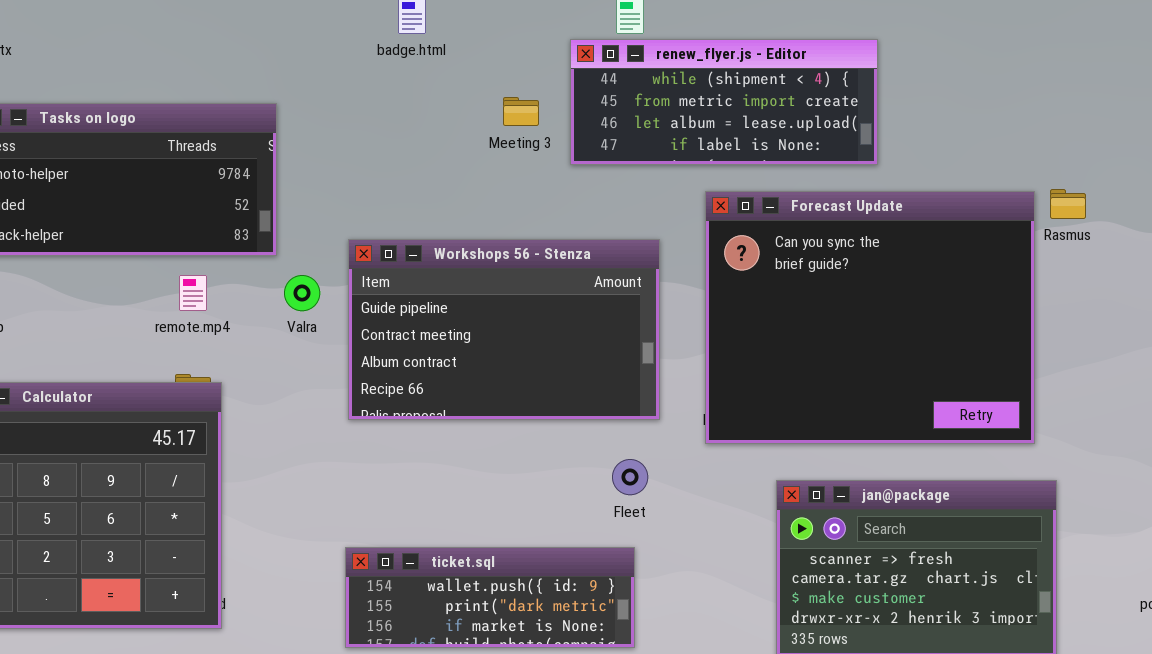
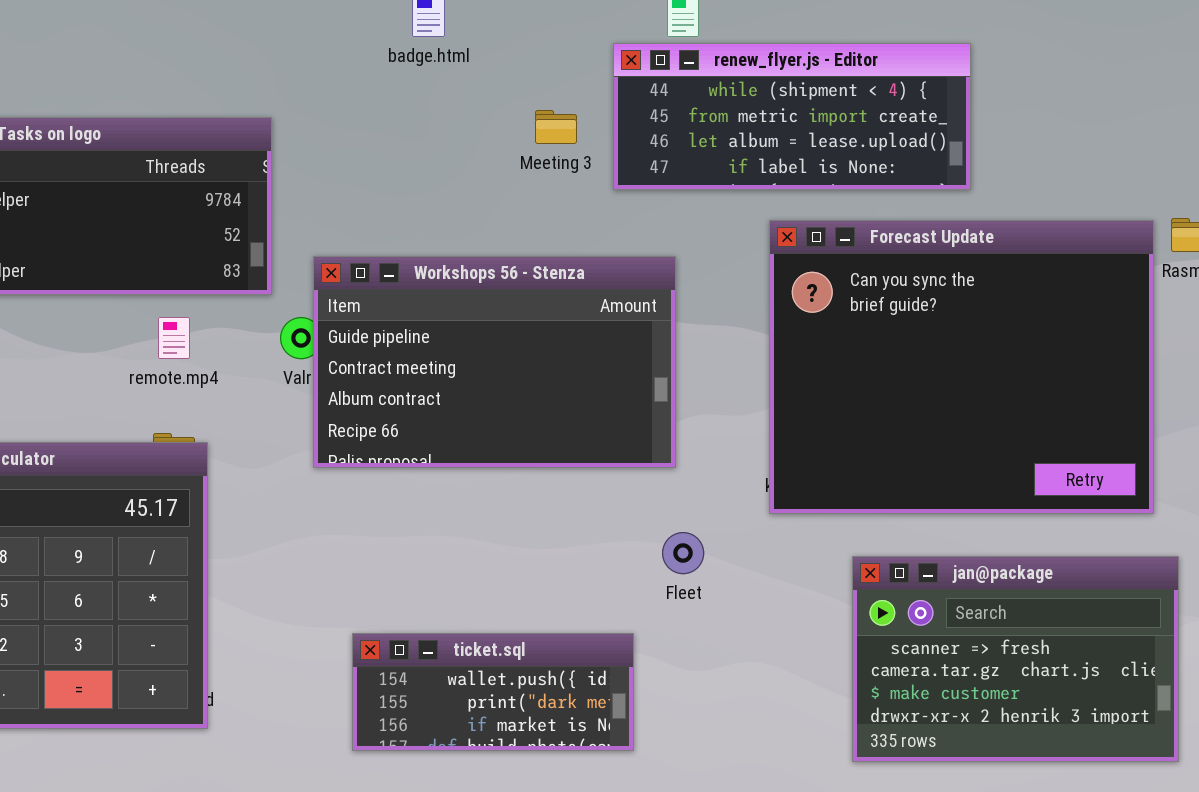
Workshops 56 - Stenza: [348,239,660,420] -> [313,256,676,468], moved
ticket.sql: [345,547,635,648] -> [352,633,634,751], resized

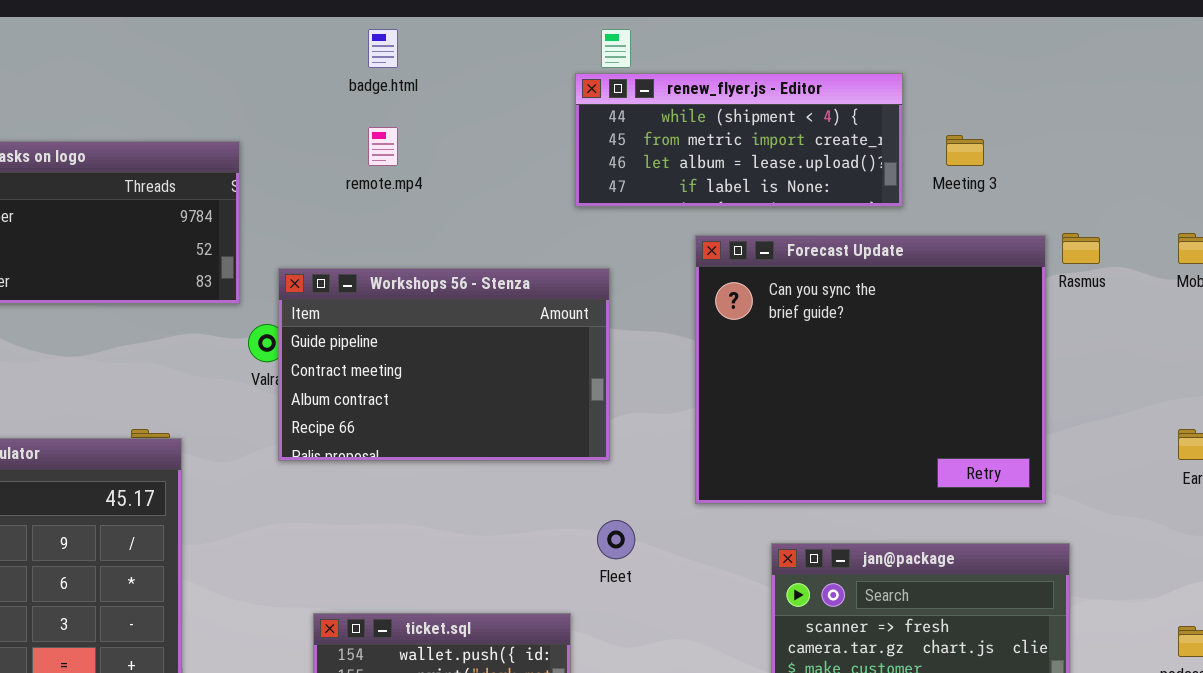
renew_flyer.js - Editor: [613,43,971,190] -> [575,73,903,207], moved
Meeting 3: [535,110,577,144] -> [946,135,984,166], moved
remote.mp4: [158,317,190,359] -> [368,127,398,166], moved

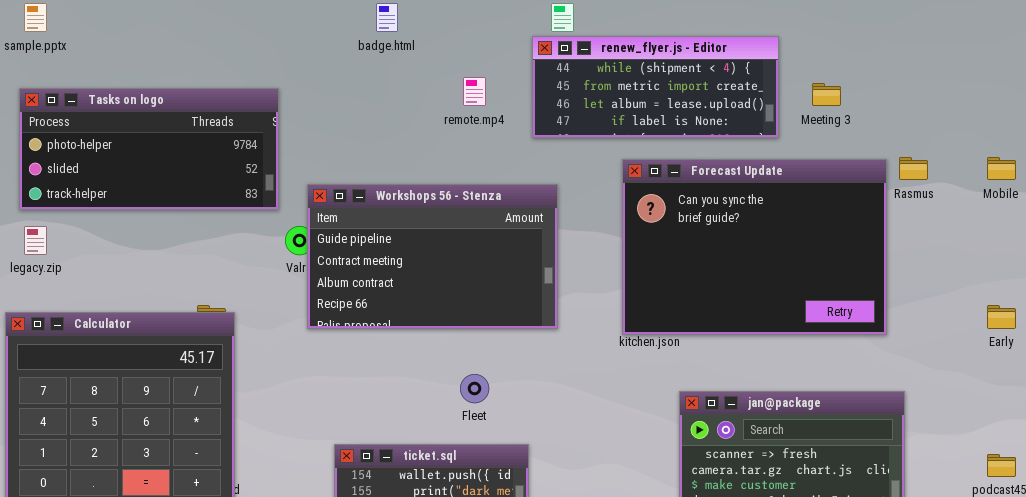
remote.mp4: [368,127,398,166] -> [463,77,486,106], moved
Forecast Update: [695,235,1046,504] -> [622,159,887,335], resized
Fleet: [597,520,635,559] -> [460,374,489,403], moved

